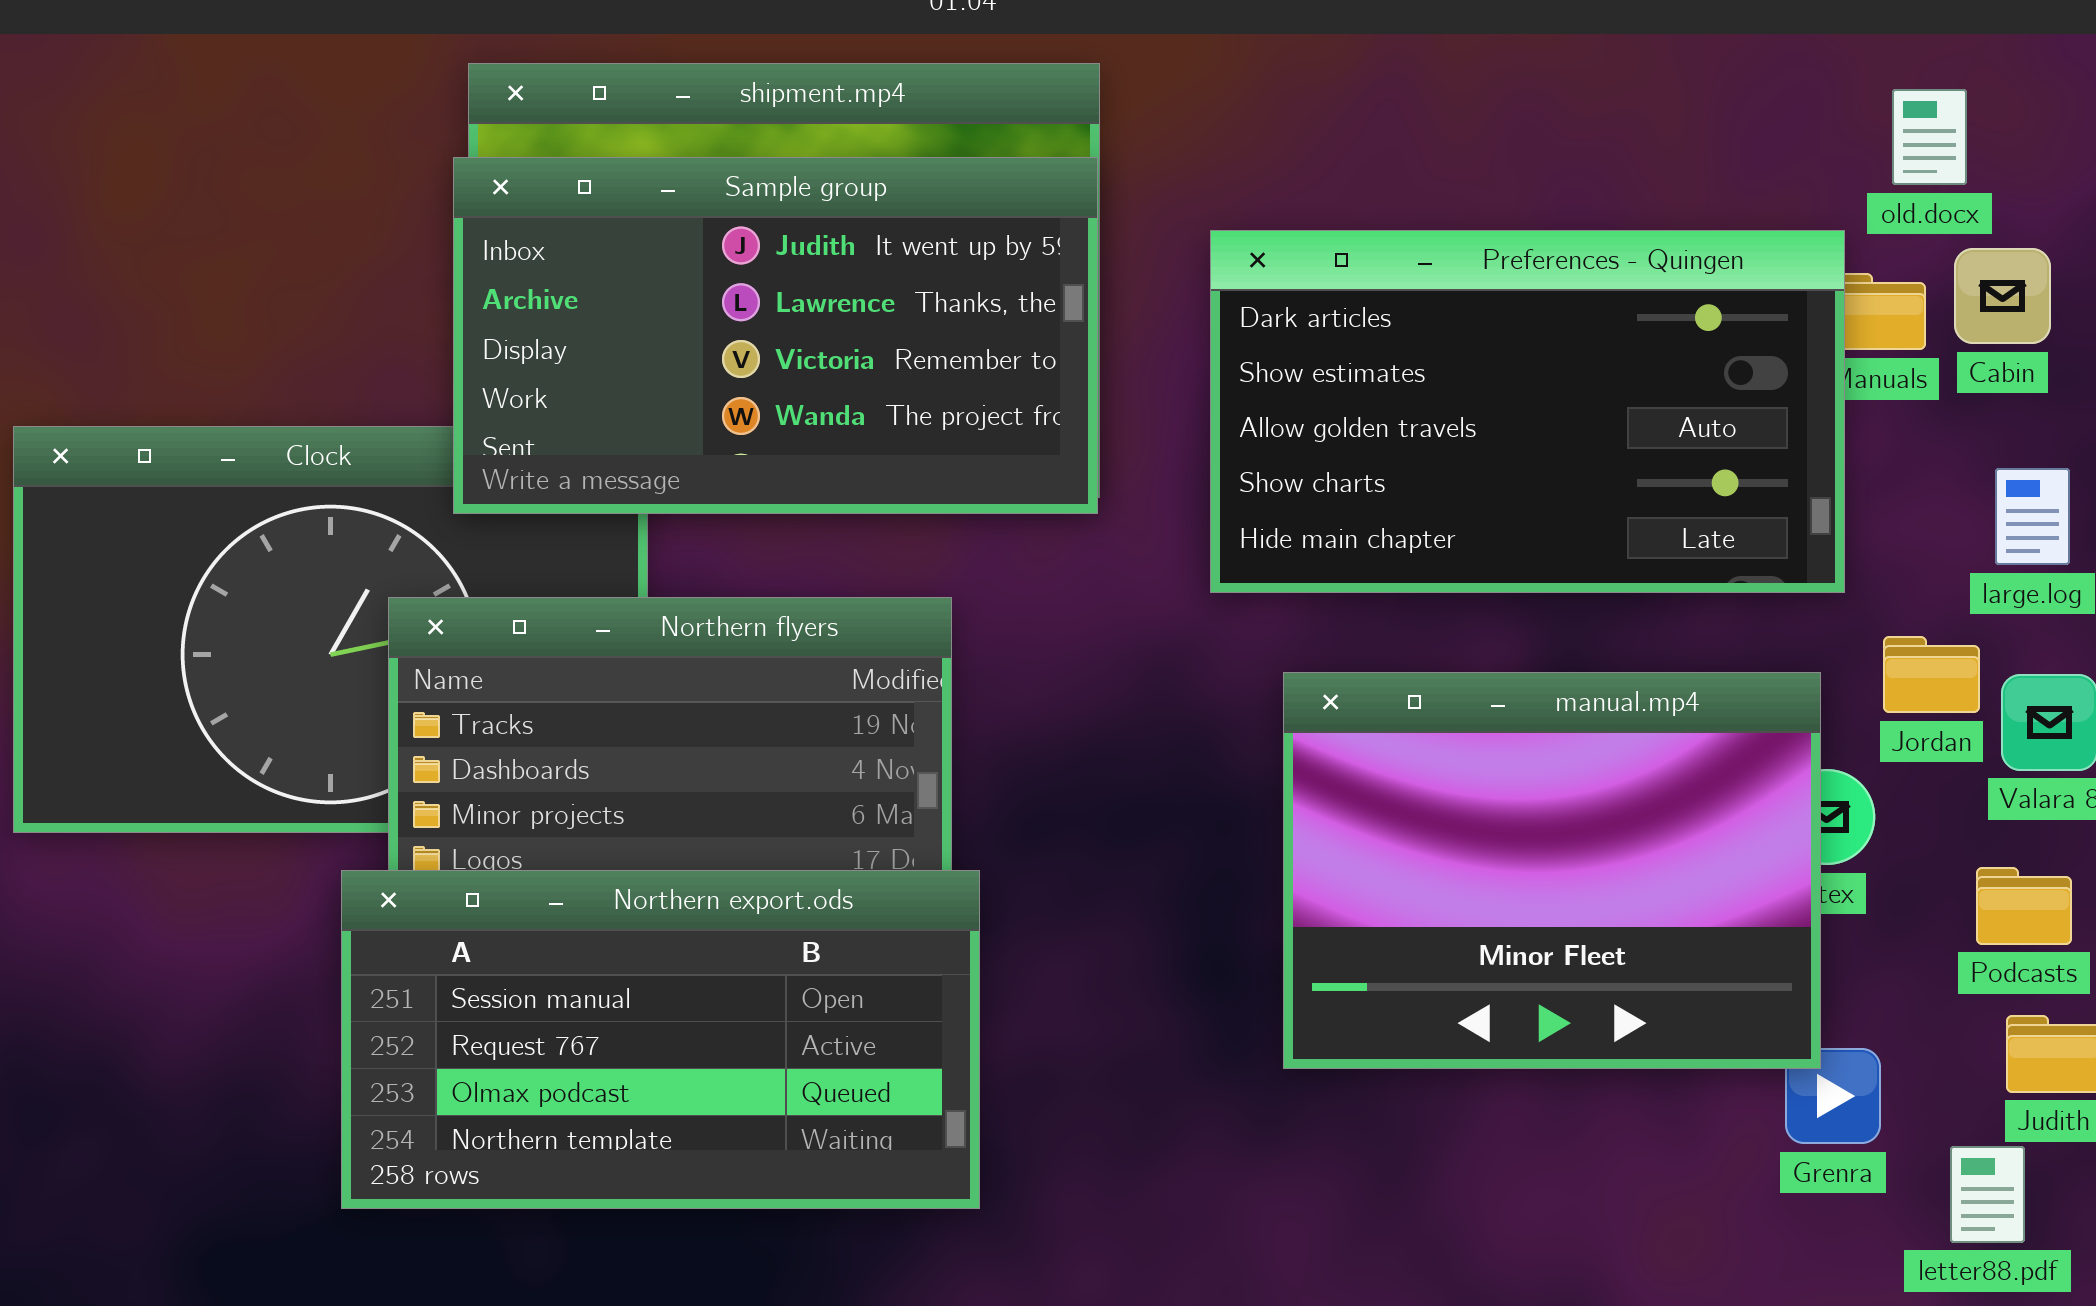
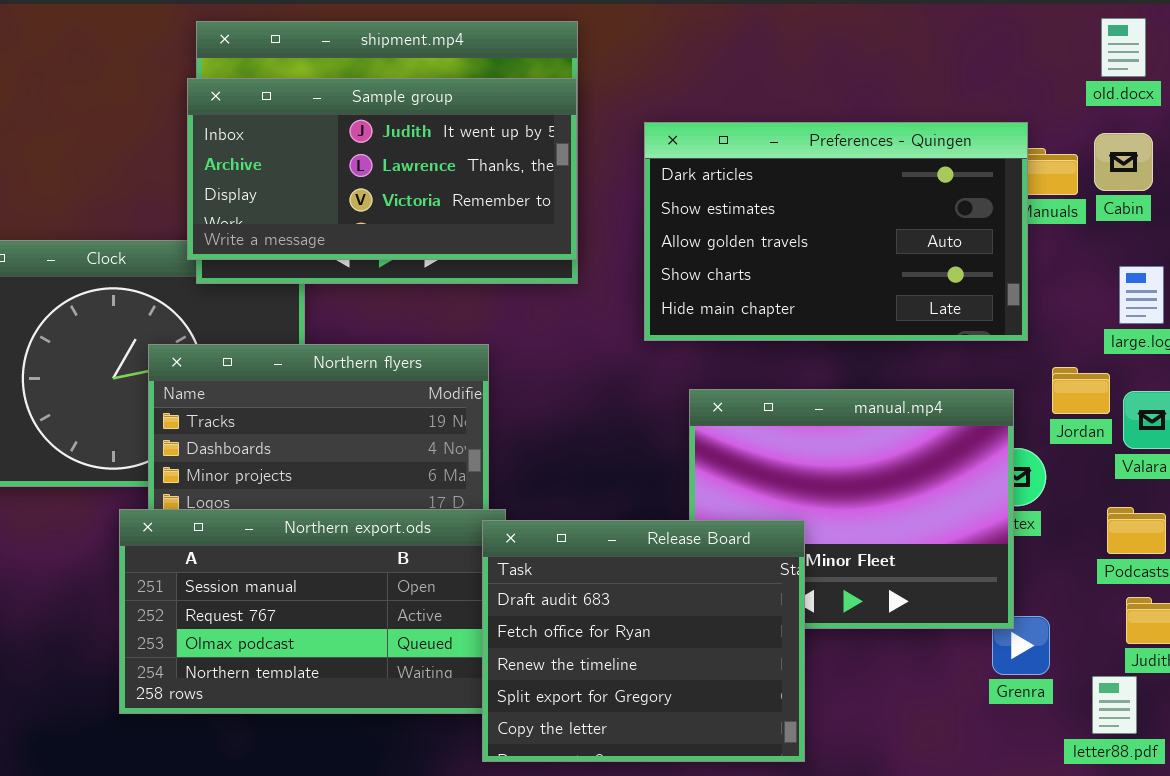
old.docx: [1892,89,1967,185] -> [1101,18,1146,77], moved
Sample group: [453,157,1098,514] -> [187,78,577,260], resized
Release Board: none -> [482,520,805,762], opened

